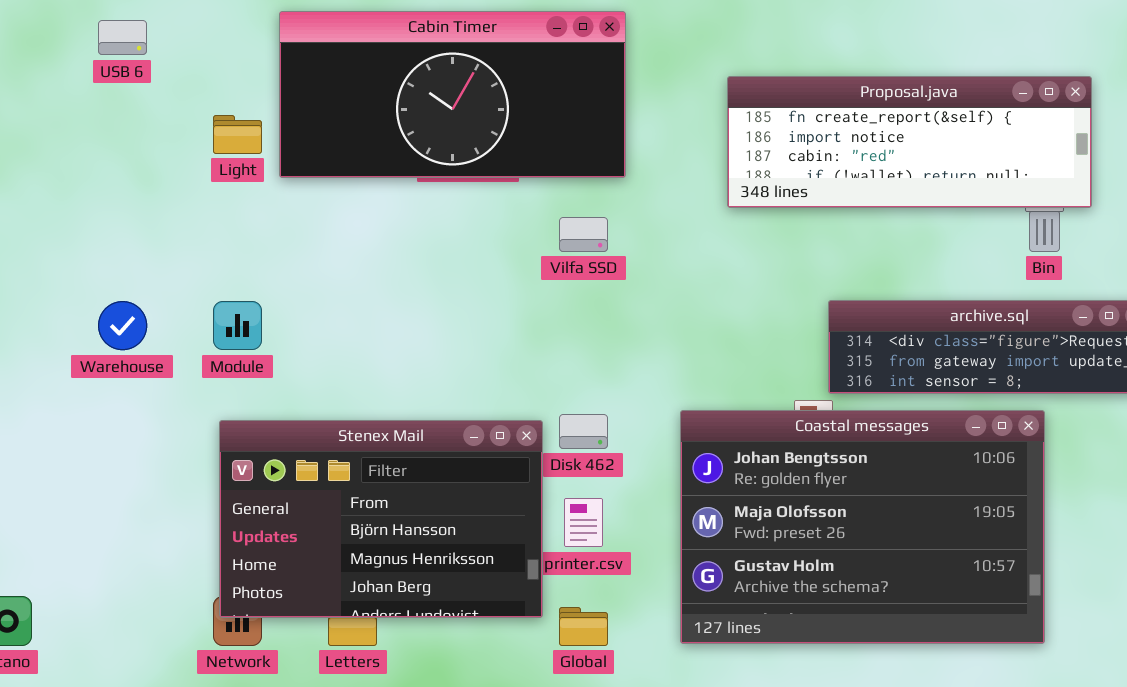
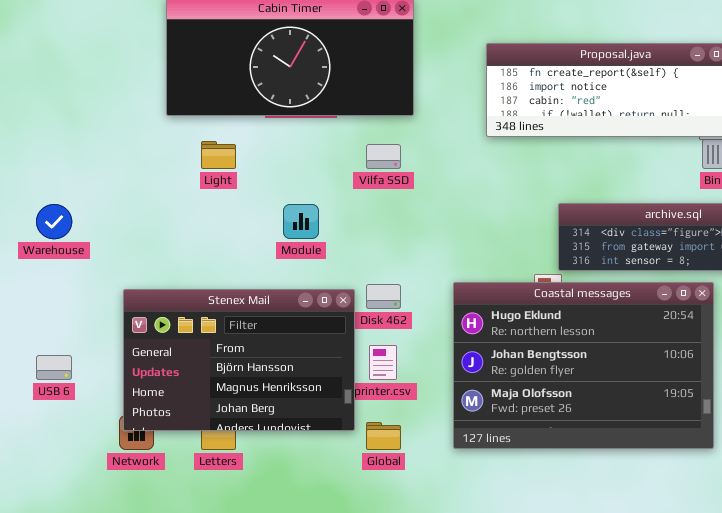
USB 6: [98,20,147,55] -> [36,355,72,380], moved
Light: [213,115,262,154] -> [201,141,236,169], moved
Module: [213,301,262,350] -> [283,204,319,239], moved
Coastal messages: [680,410,1045,644] -> [453,282,714,449], scrolled up 1 row

